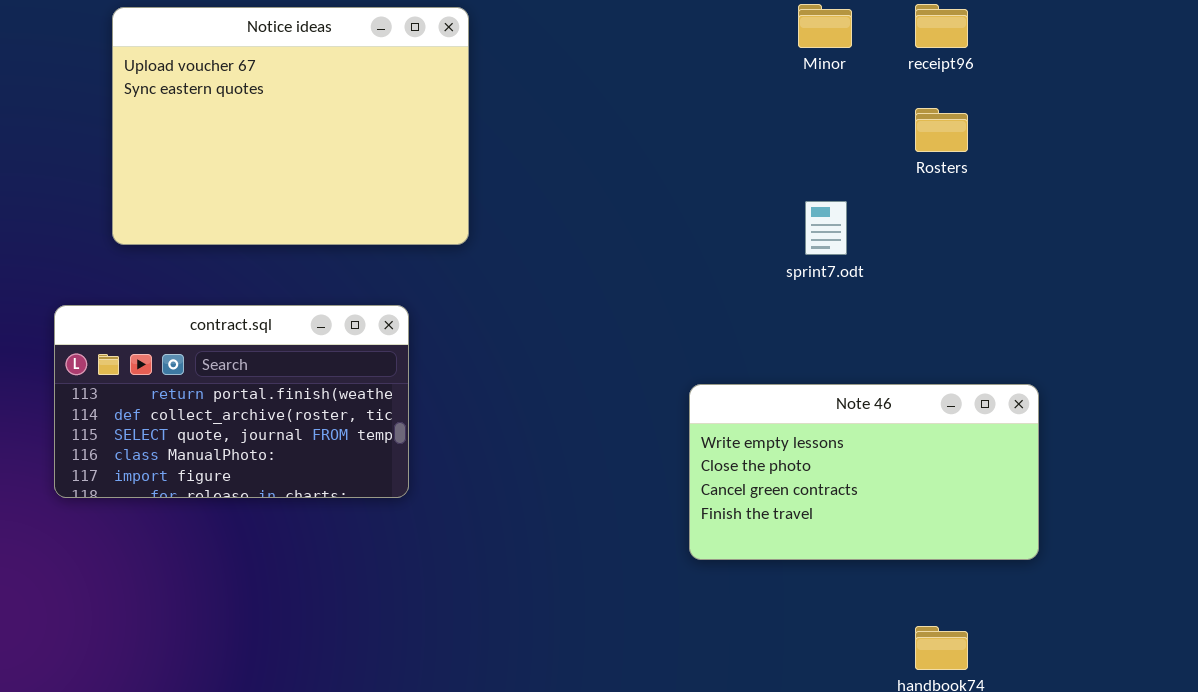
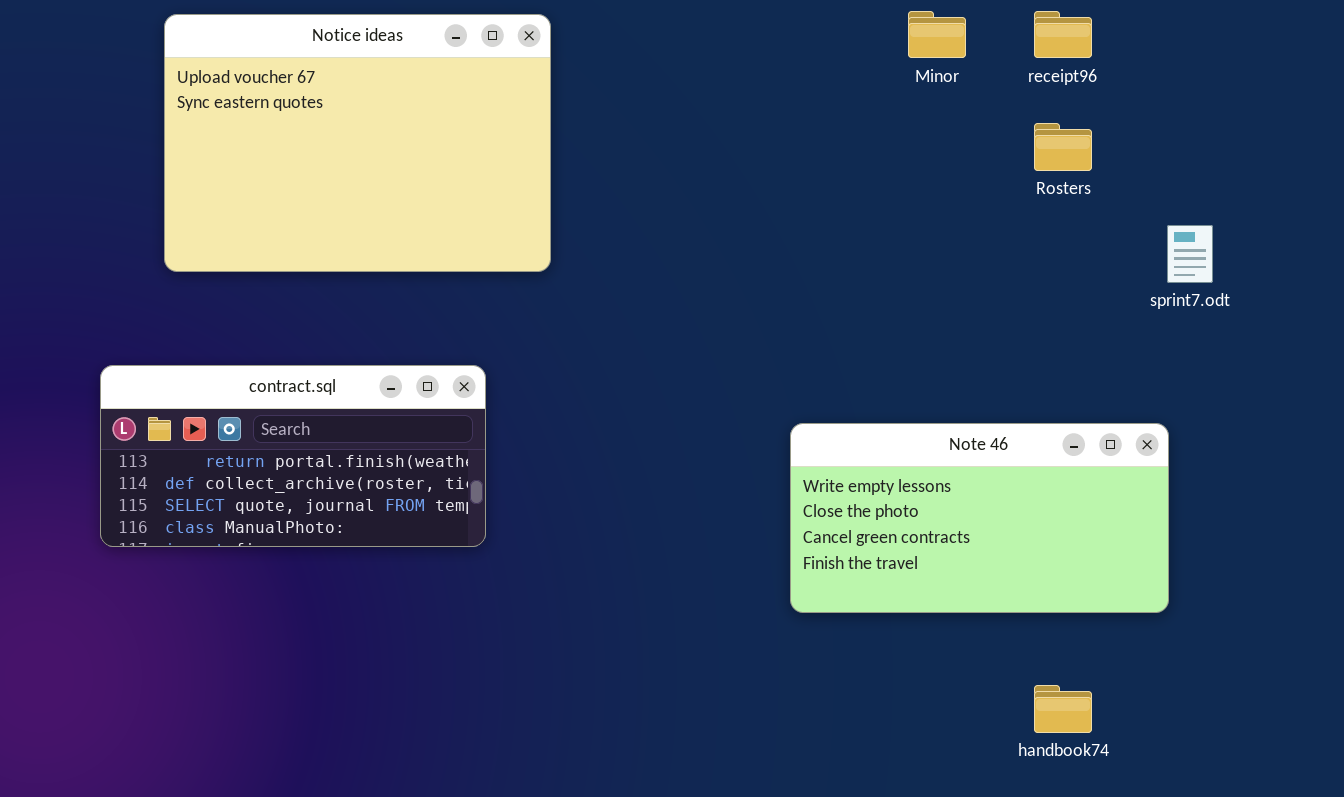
sprint7.odt: [805,201,847,255] -> [1167,225,1213,283], moved
contract.sql: [54,305,409,498] -> [100,365,486,547], resized

